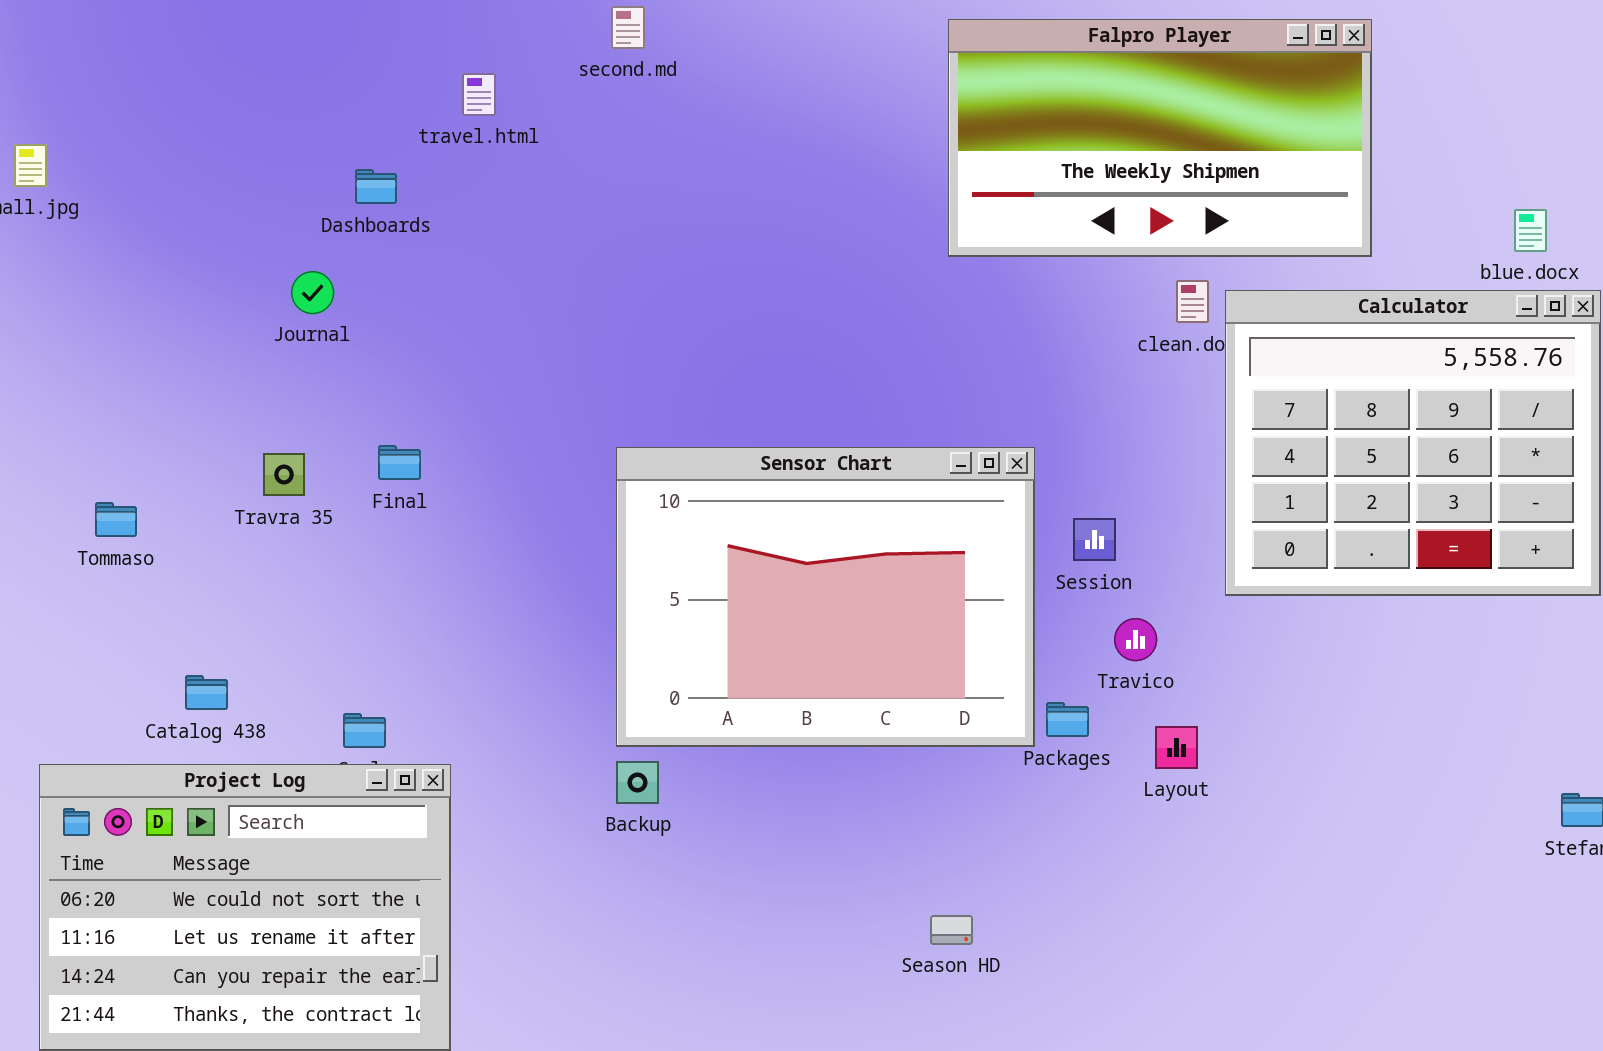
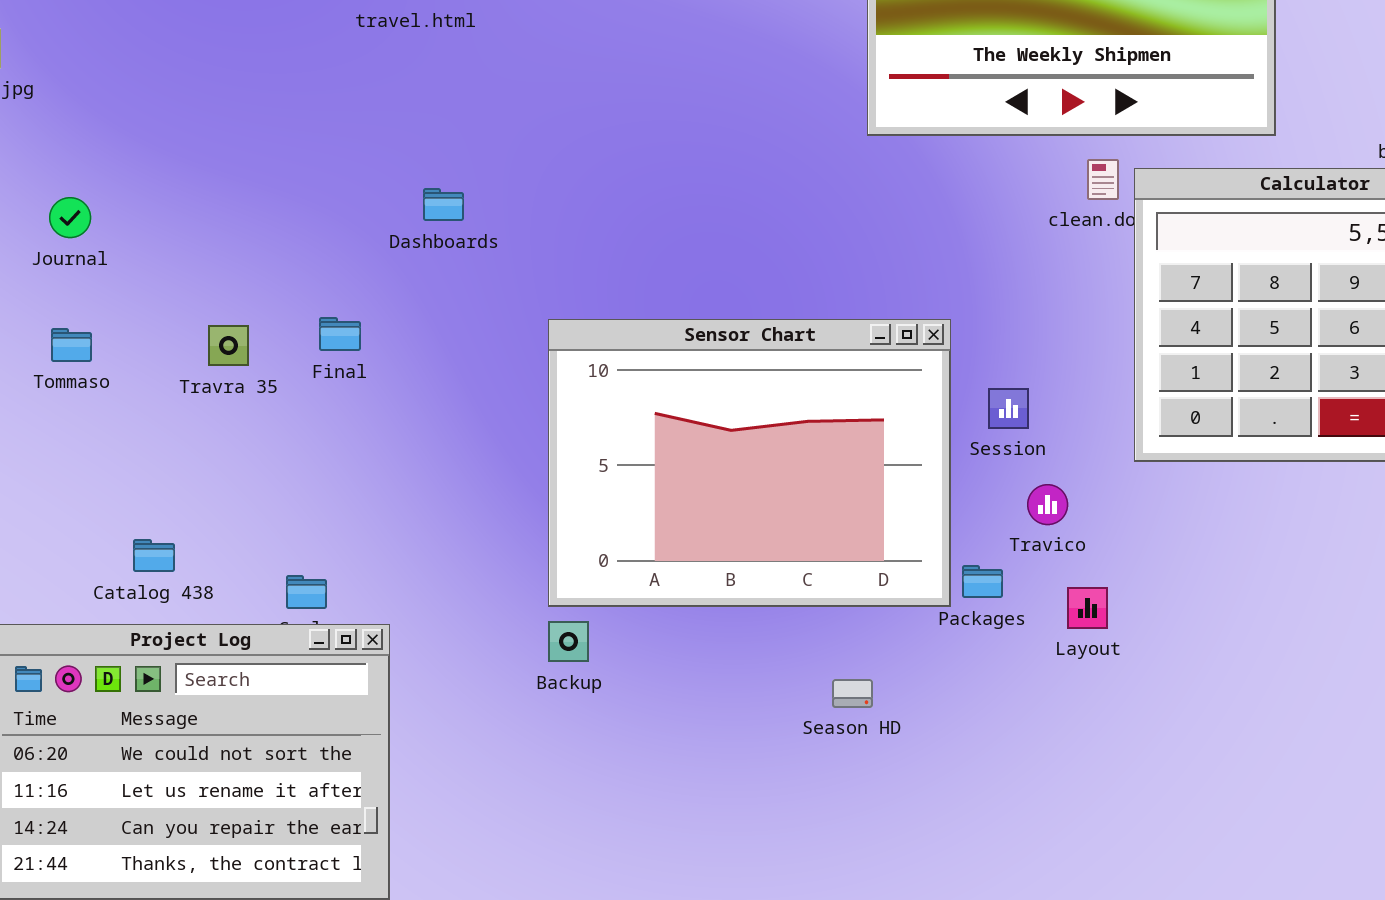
Dashboards: [355,169,397,204] -> [423,188,464,221], moved
Journal: [291,271,334,314] -> [49,197,91,238], moved
Tommaso: [95,502,137,537] -> [51,328,92,362], moved
Season HD: [930,915,973,945] -> [832,679,873,708], moved

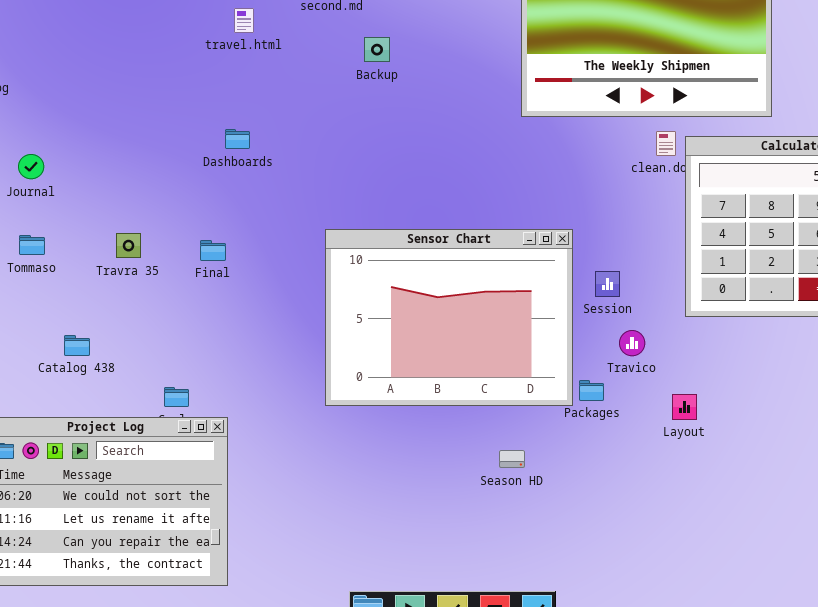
Dashboards: [423,188,464,221] -> [225,129,250,149], moved
Final: [319,317,361,351] -> [200,240,226,261], moved
Catalog 438: [133,539,175,572] -> [64,335,90,356], moved
Layout: [1067,587,1108,629] -> [672,394,697,420], moved
Backup: [548,621,589,662] -> [364,37,390,62], moved

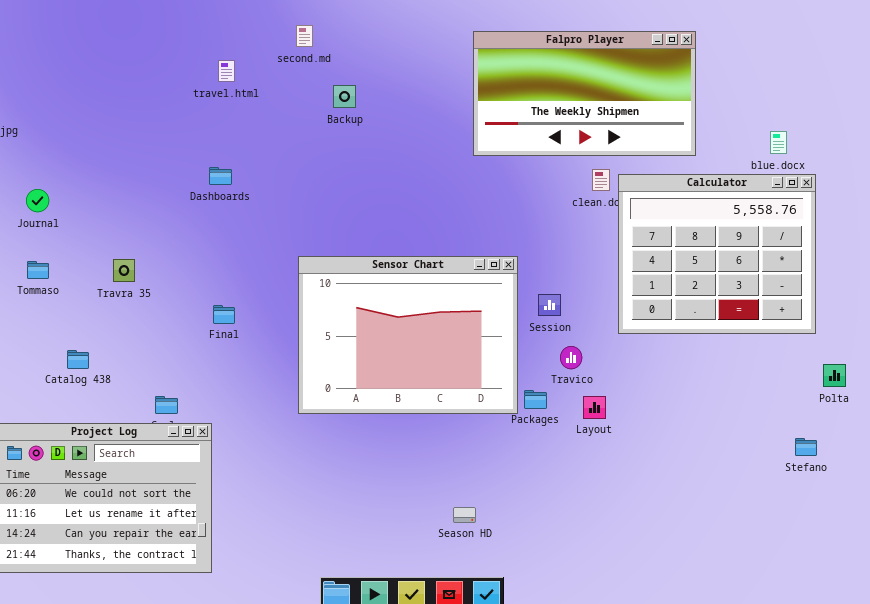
Final: [200,240,226,261] -> [213,305,235,324], moved
Layout: [672,394,697,420] -> [583,396,606,419], moved
Season HD: [499,450,525,468] -> [453,507,476,523], moved

